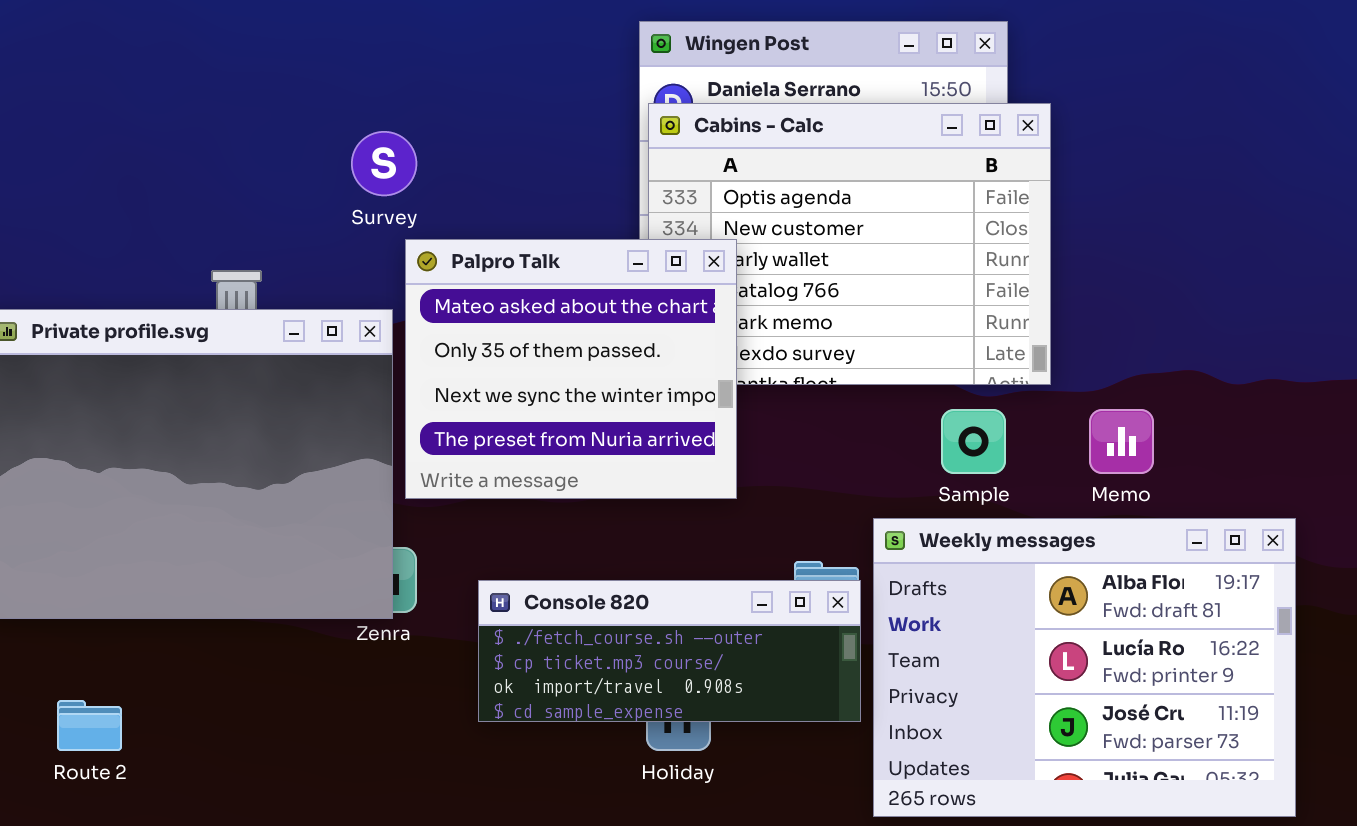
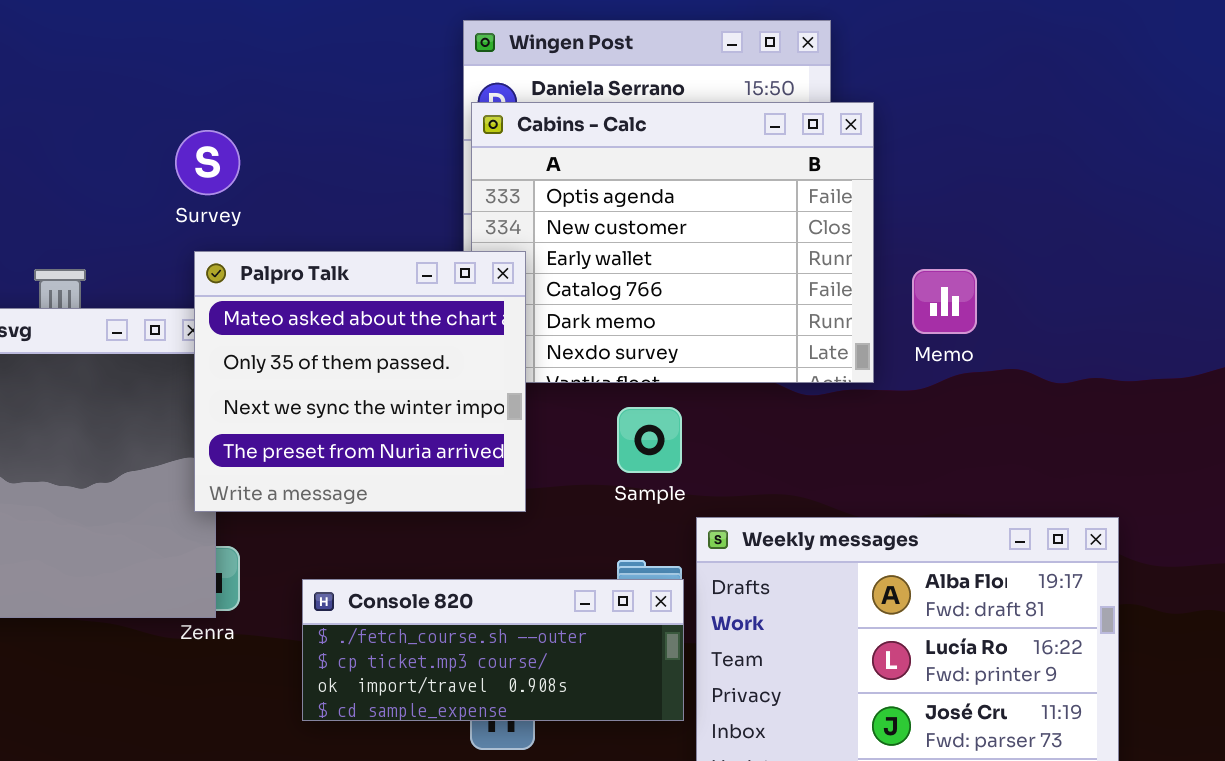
Palpro Talk: [405,239,737,499] -> [194,251,526,512], moved
Sample: [941,409,1006,474] -> [617,407,682,473], moved
Memo: [1089,409,1154,474] -> [912,269,977,334], moved

